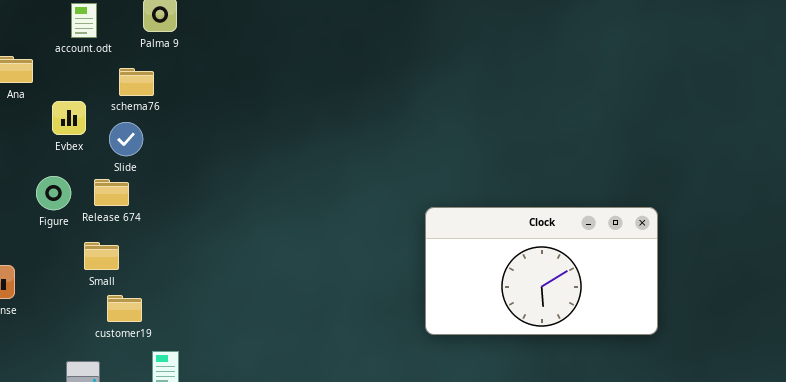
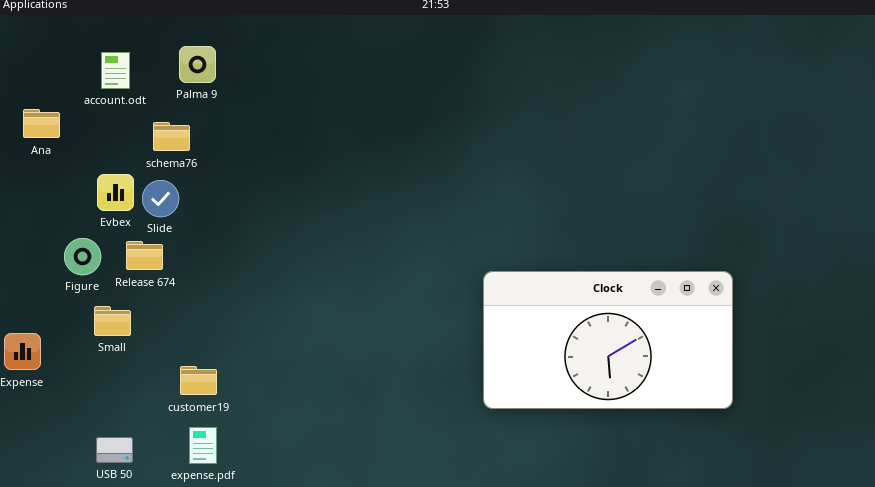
Evbex: [52,101,86,135] -> [97,174,134,211], moved
Small: [84,242,119,270] -> [94,306,131,336], moved
customer19: [107,295,142,322] -> [180,366,217,395], moved

